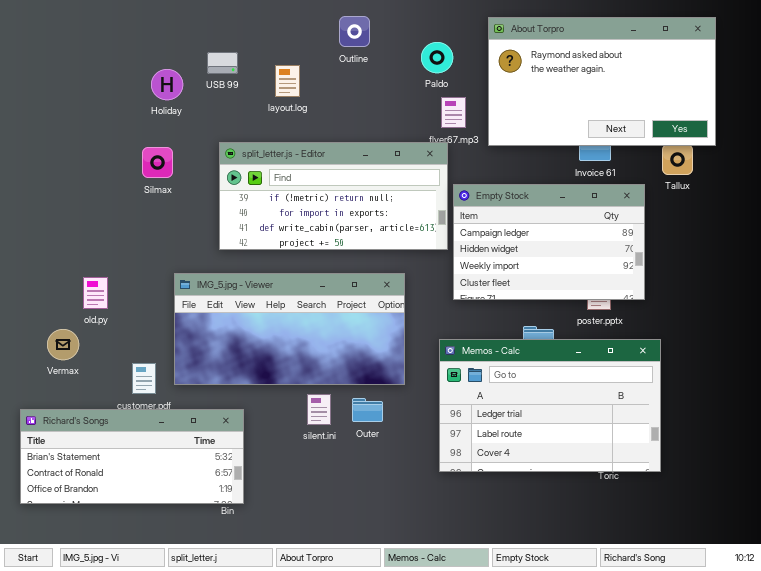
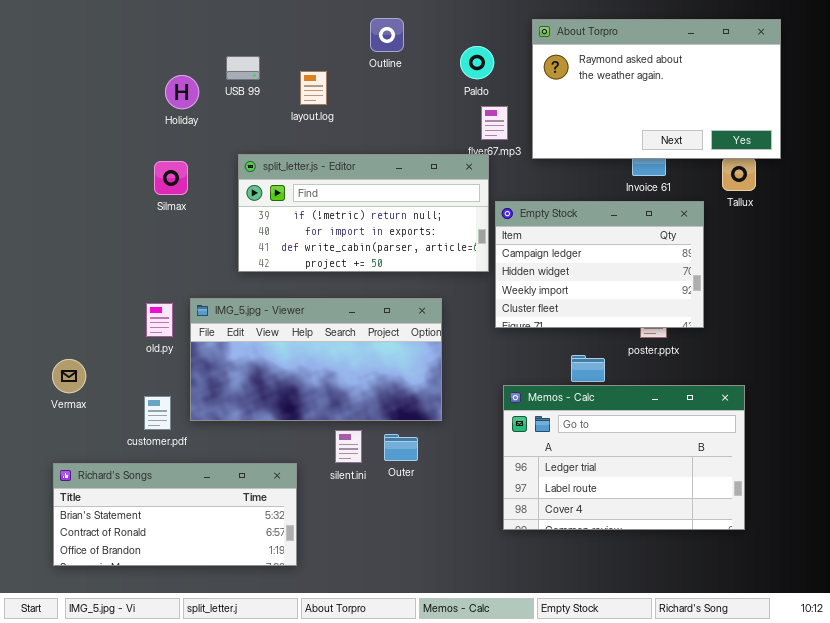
old.py: [83,277,108,309] -> [146,303,173,337], moved
Memos - Calc: [439,339,661,472] -> [503,385,745,530], moved
Richard's Songs: [20,409,244,504] -> [53,463,297,566], moved

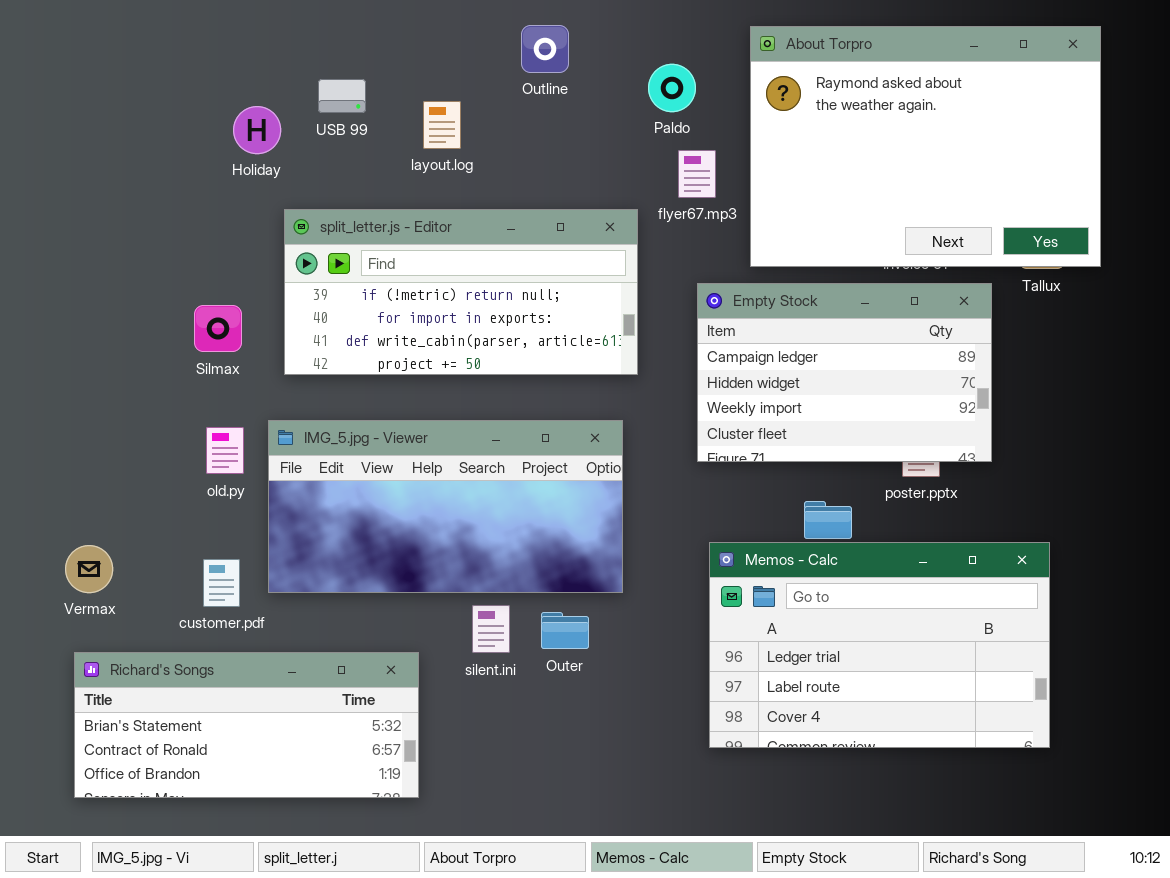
About Torpro: [532,19,781,159] -> [750,26,1101,267], resized
split_letter.js - Editor: [238,154,489,272] -> [284,209,638,375], moved
Silmax: [154,161,188,195] -> [194,305,242,352], moved
Vermax: [52,359,86,393] -> [65,545,113,593], moved

